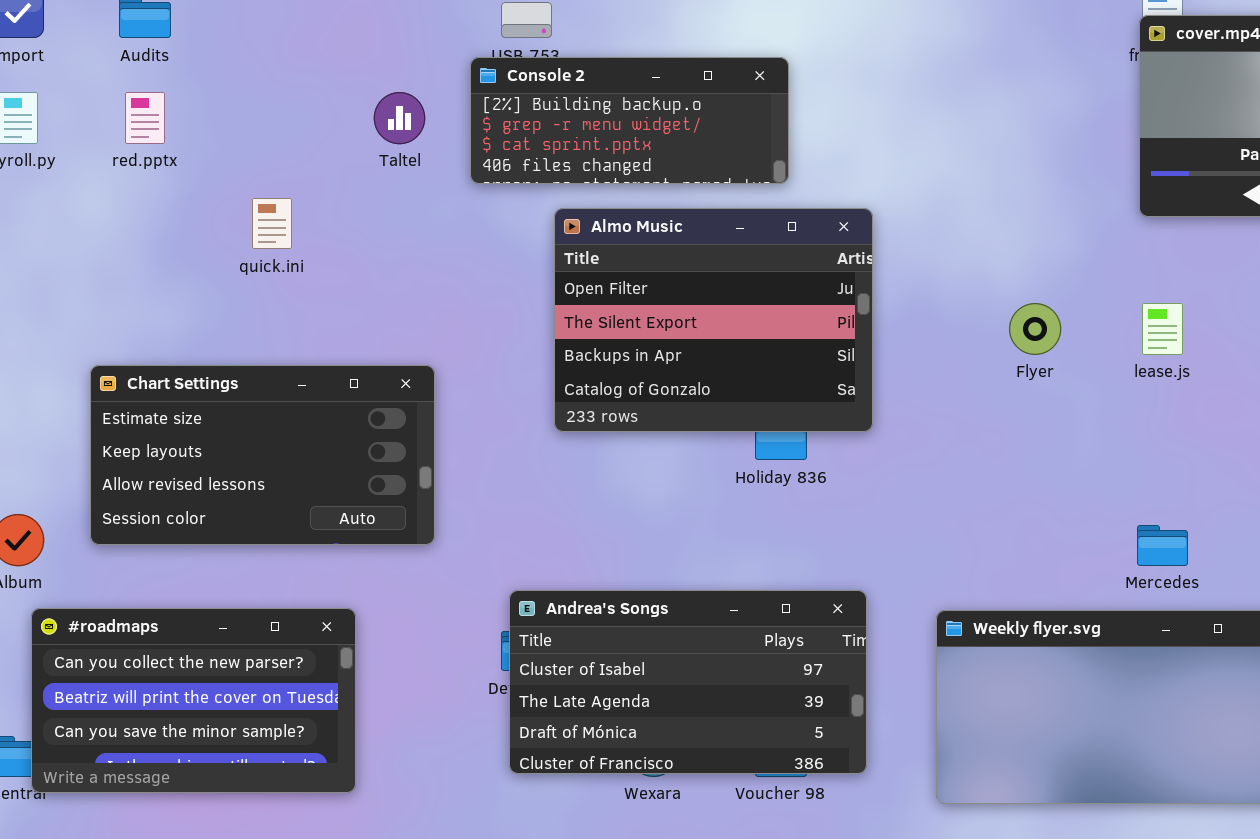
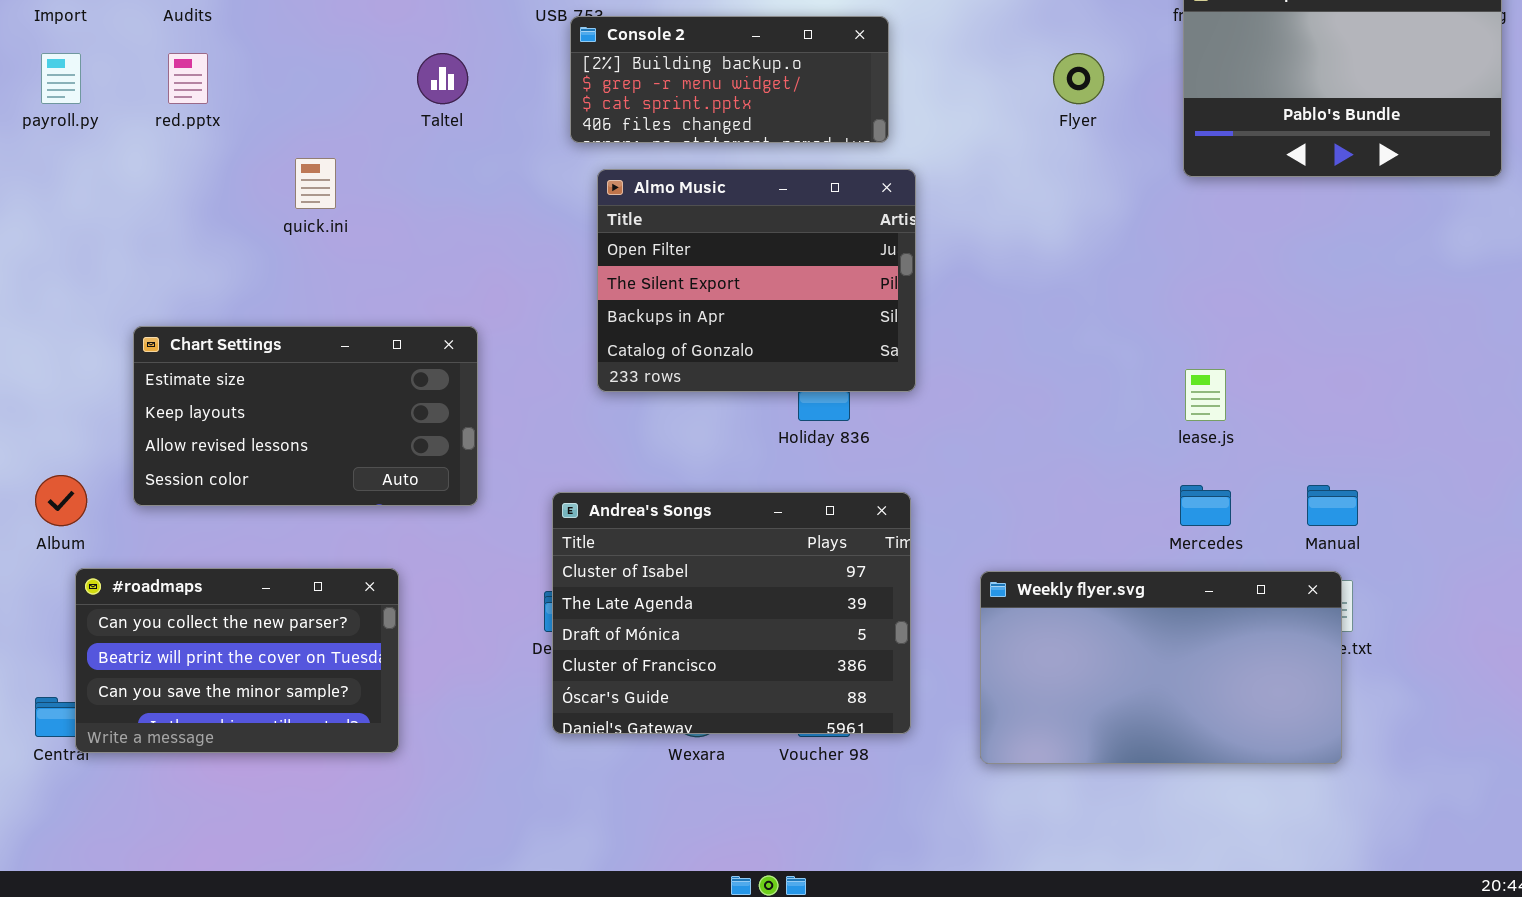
Console 2: [470,57,789,184] -> [570,16,889,143], moved
Flyer: [1009,303,1061,355] -> [1053,53,1104,104], moved
lease.js: [1142,303,1183,355] -> [1185,369,1226,421], moved
Andrea's Songs: [509,590,867,774] -> [552,492,911,734], resized

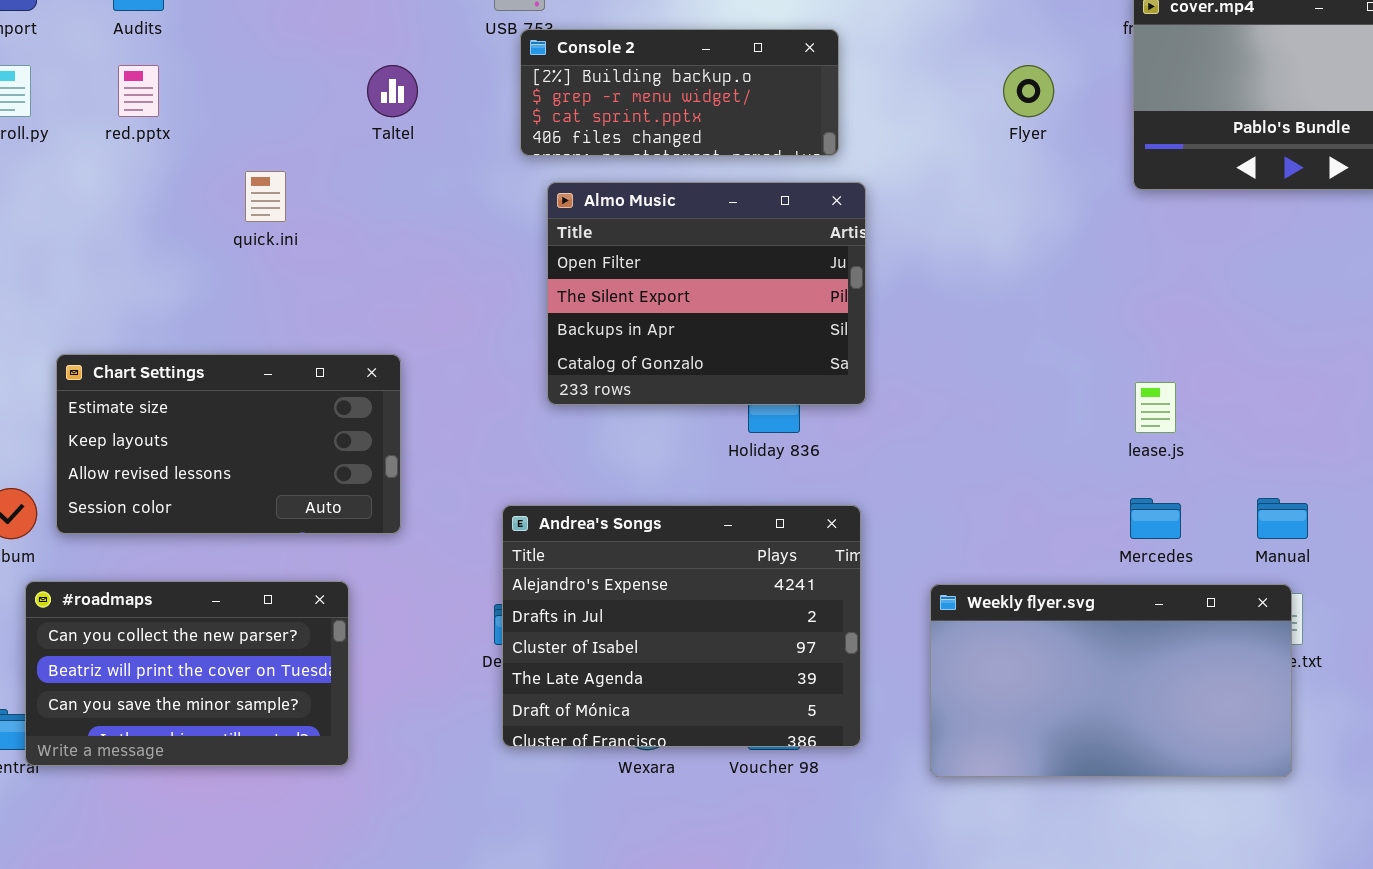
Chart Settings: [133,326,478,506] -> [56,354,401,534], moved
Andrea's Songs: [552,492,911,734] -> [502,505,861,747], scrolled up 2 rows

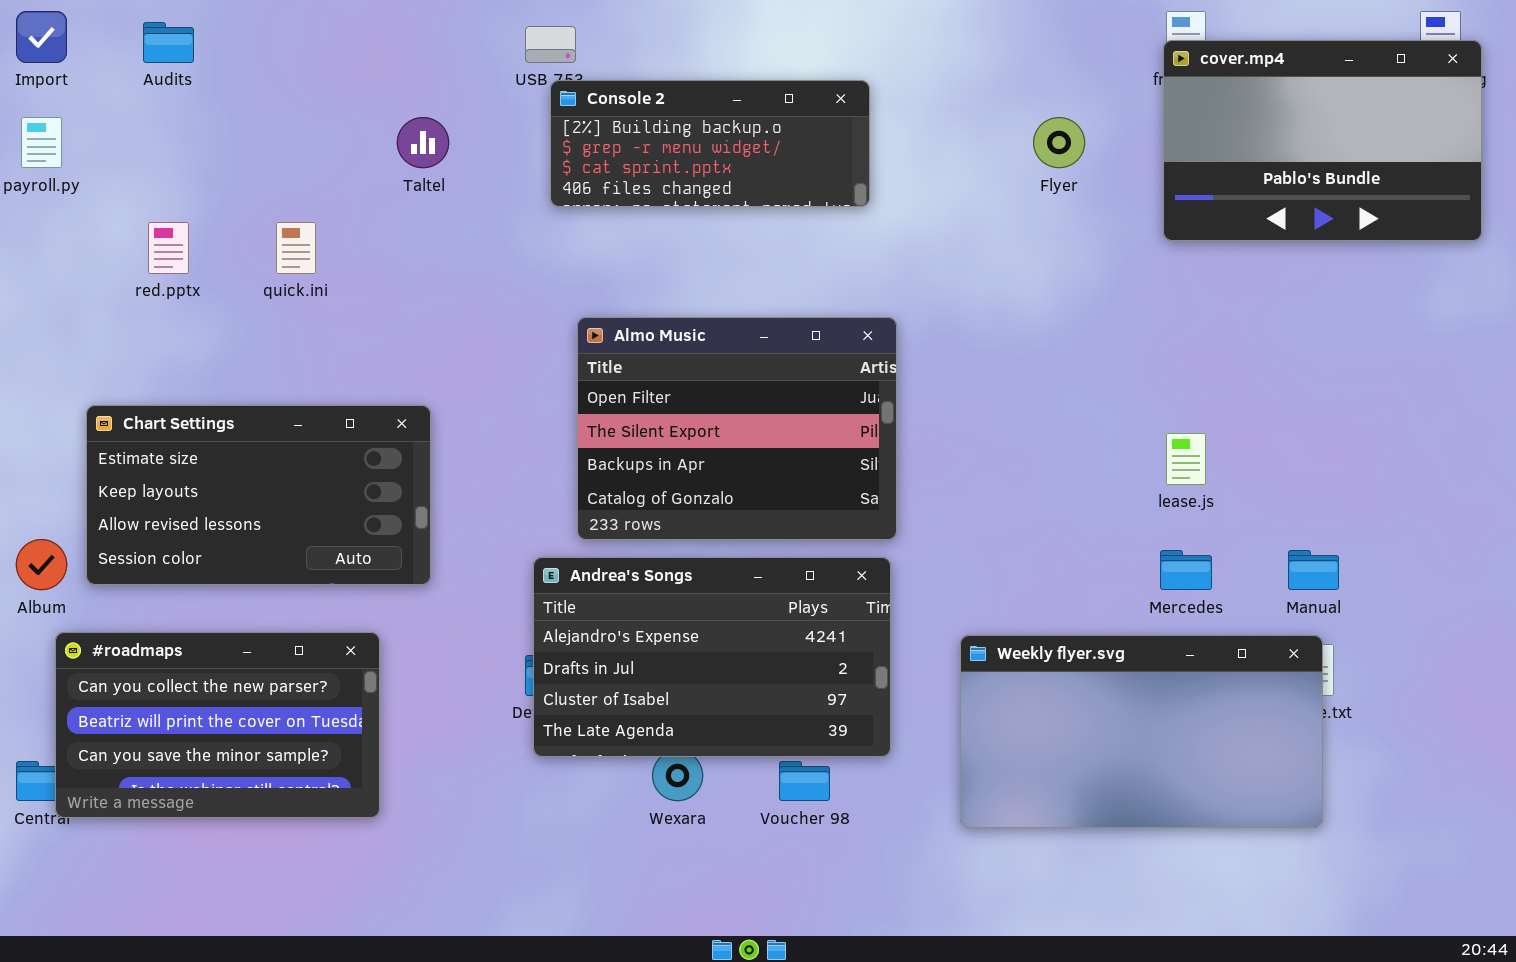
red.pptx: [118,65,159,117] -> [148,222,189,274], moved
Almo Music: [547,182,866,405] -> [577,317,897,540], moved
Andrea's Songs: [502,505,861,747] -> [533,557,891,757], resized

